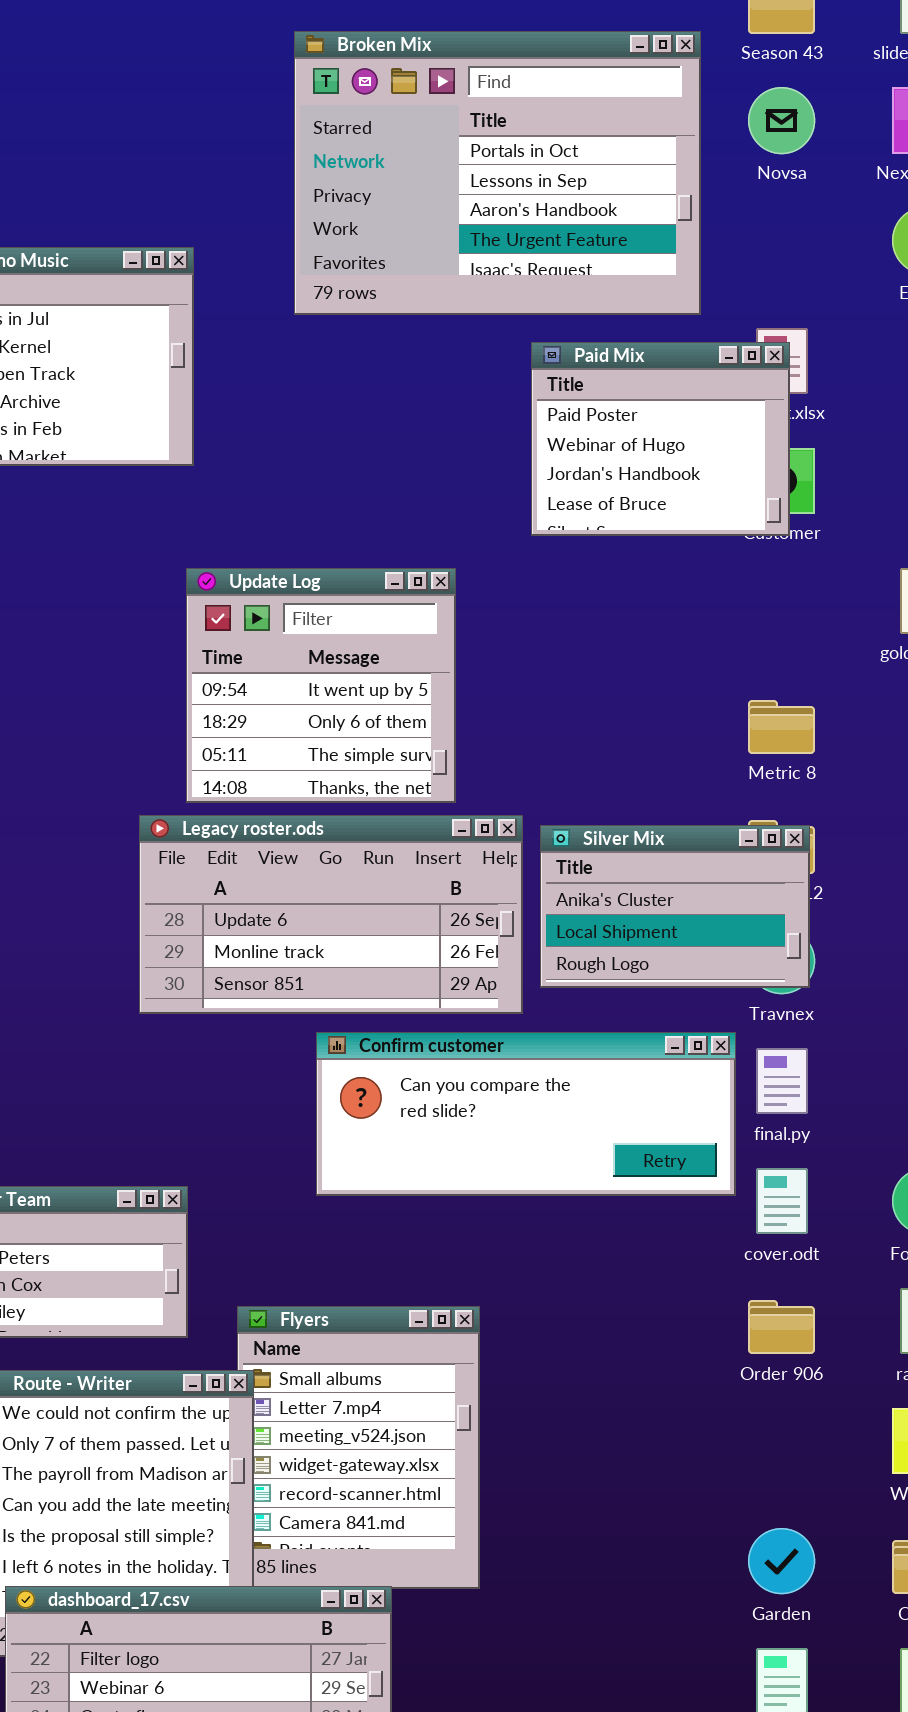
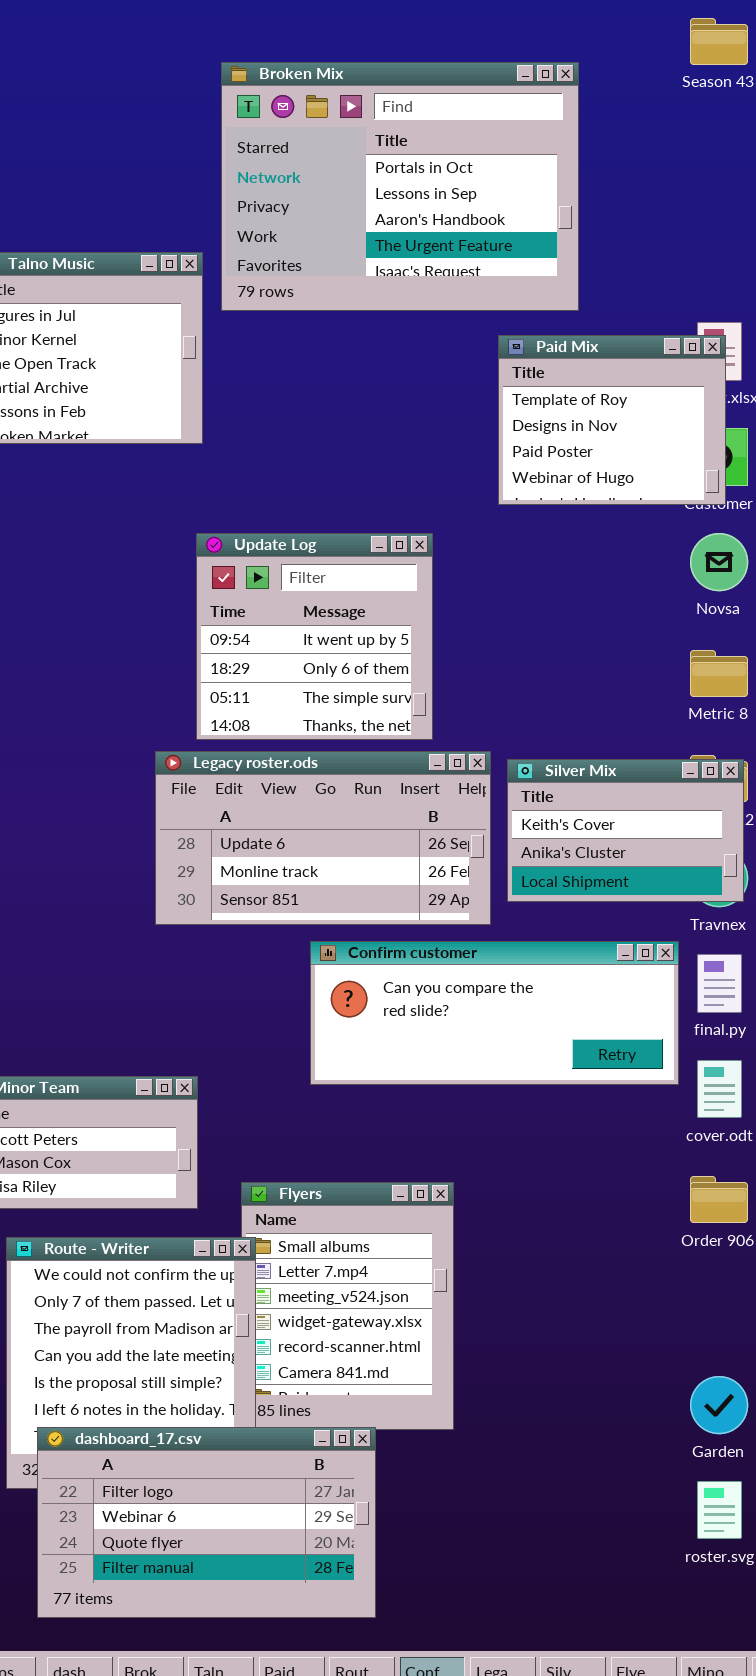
Broken Mix: [294,31,701,315] -> [221,62,579,311], moved
Novsa: [748,87,815,154] -> [690,533,748,591], moved
Paid Mix: [531,342,790,536] -> [498,335,726,505], scrolled up 2 rows
Silver Mix: [540,825,810,988] -> [507,759,744,902], scrolled up 1 row

